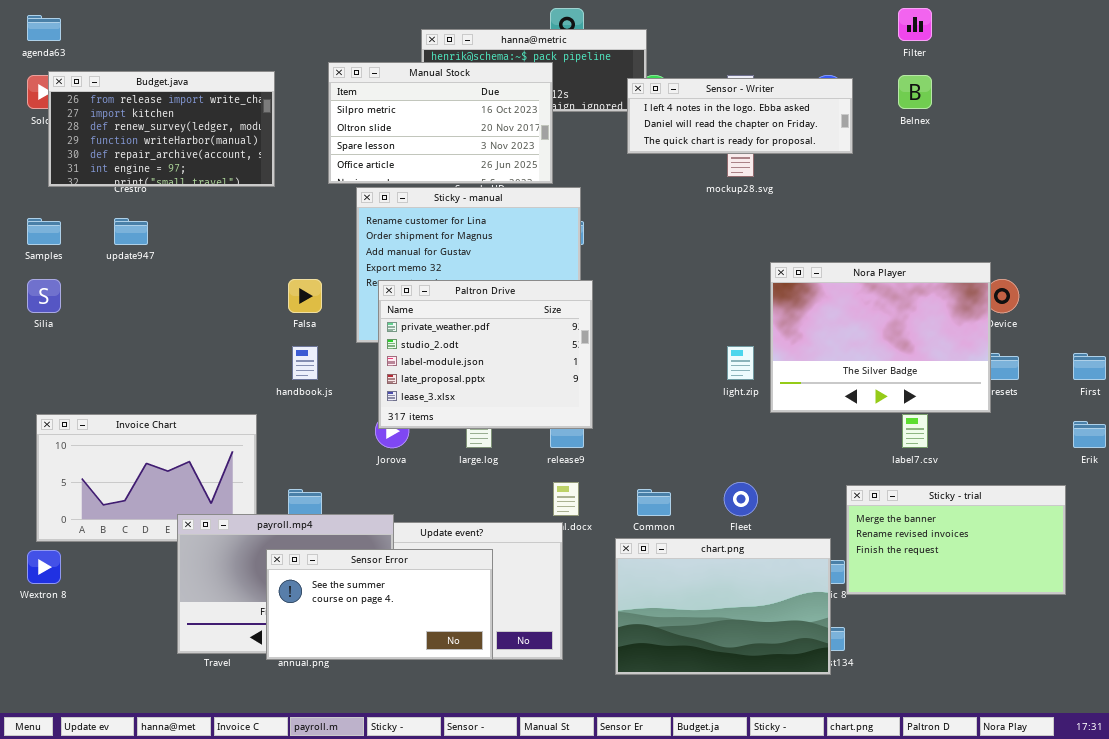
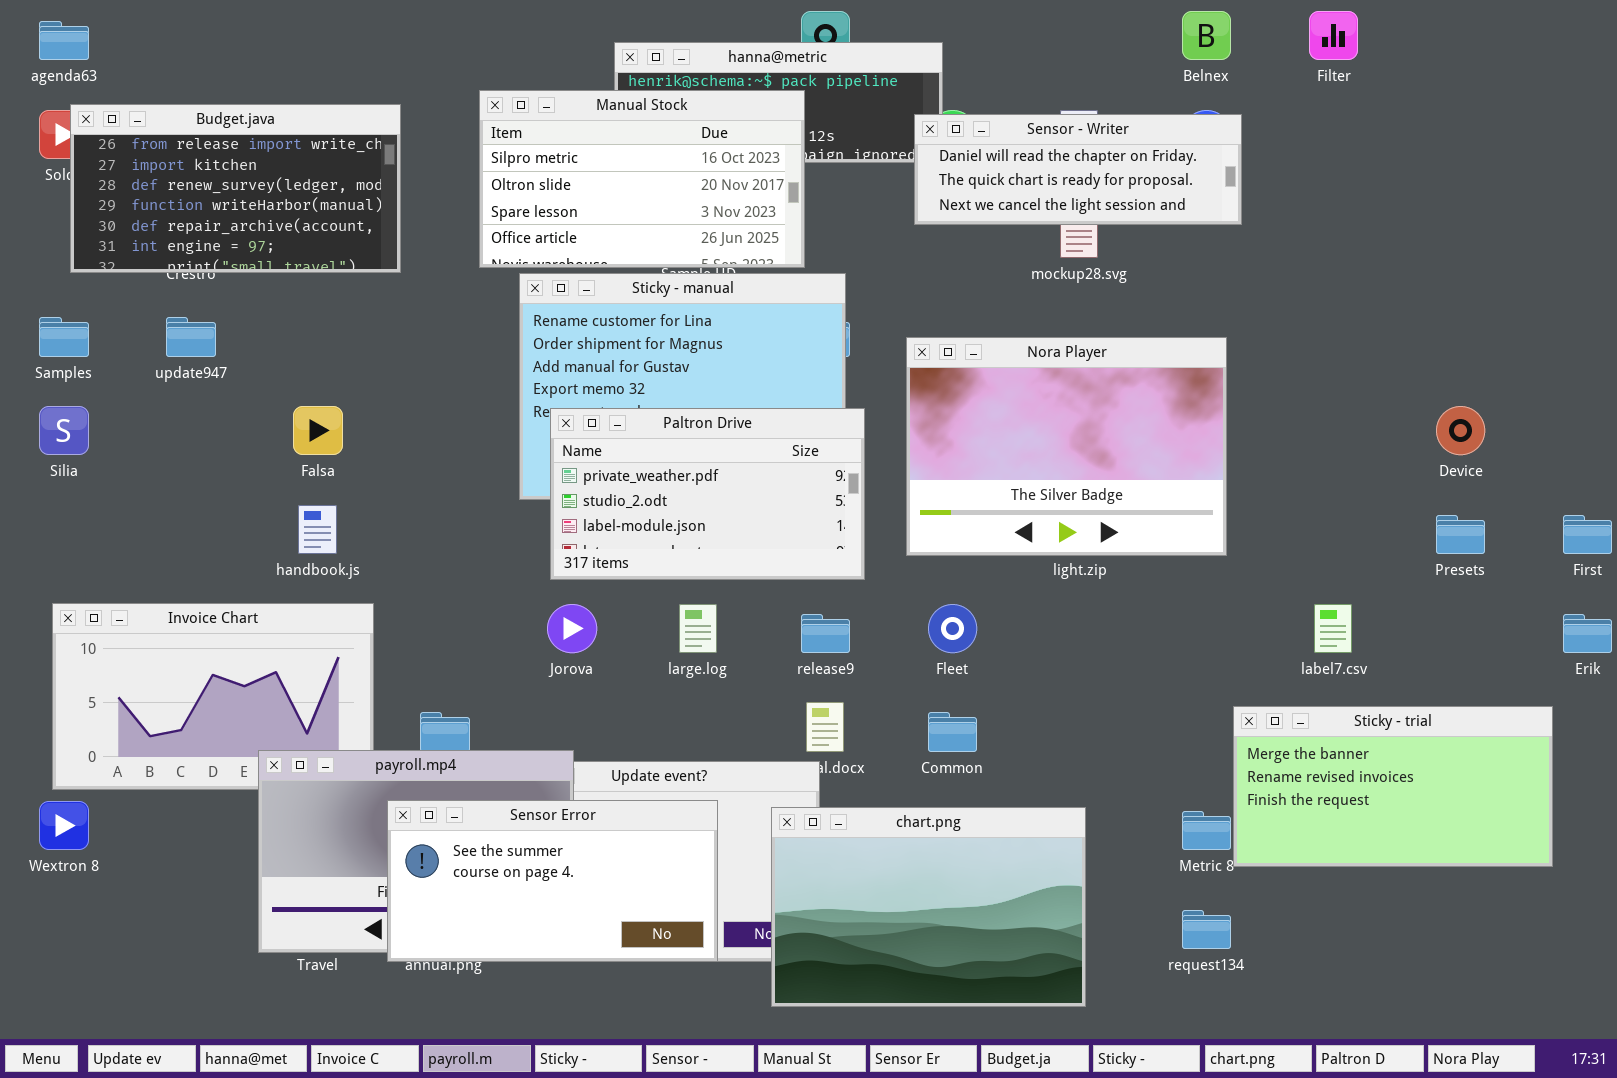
Belnex: [898,75,932,109] -> [1182,11,1231,60], moved
Sensor - Writer: [627,78,853,154] -> [914,114,1242,225], scrolled down 1 row
Nora Player: [770,262,991,413] -> [906,337,1227,556], moved
Falsa: [288,279,322,313] -> [293,406,343,455], moved
Paltron Drive: [378,280,593,429] -> [550,408,865,580], resized
handbook.js: [292,346,318,380] -> [298,505,337,554], moved
Fleet: [724,482,758,516] -> [928,604,977,653], moved
chart.png: [615,538,831,675] -> [771,807,1086,1007], moved

